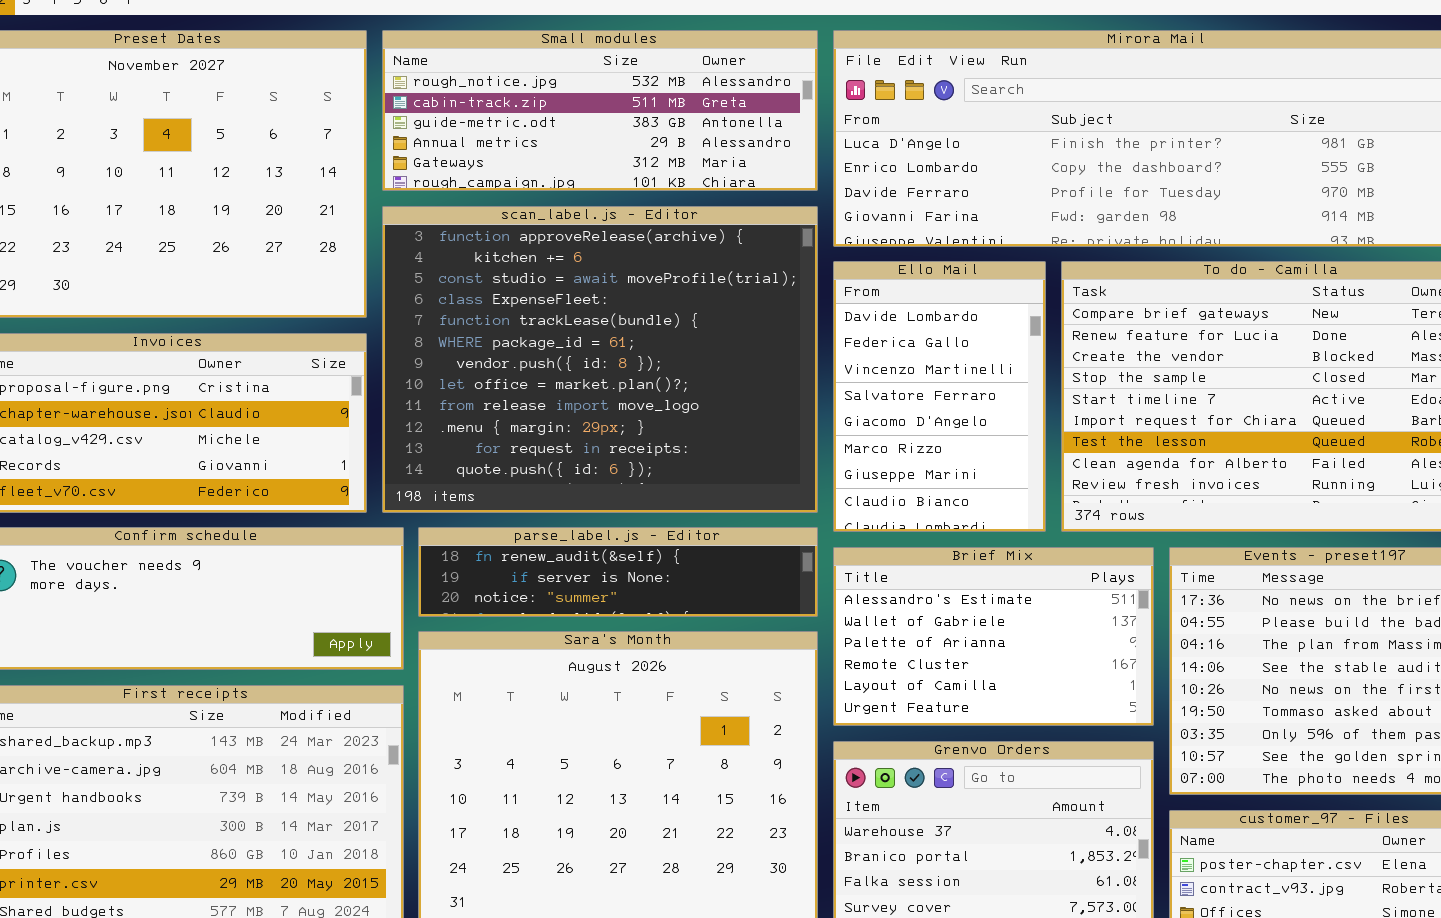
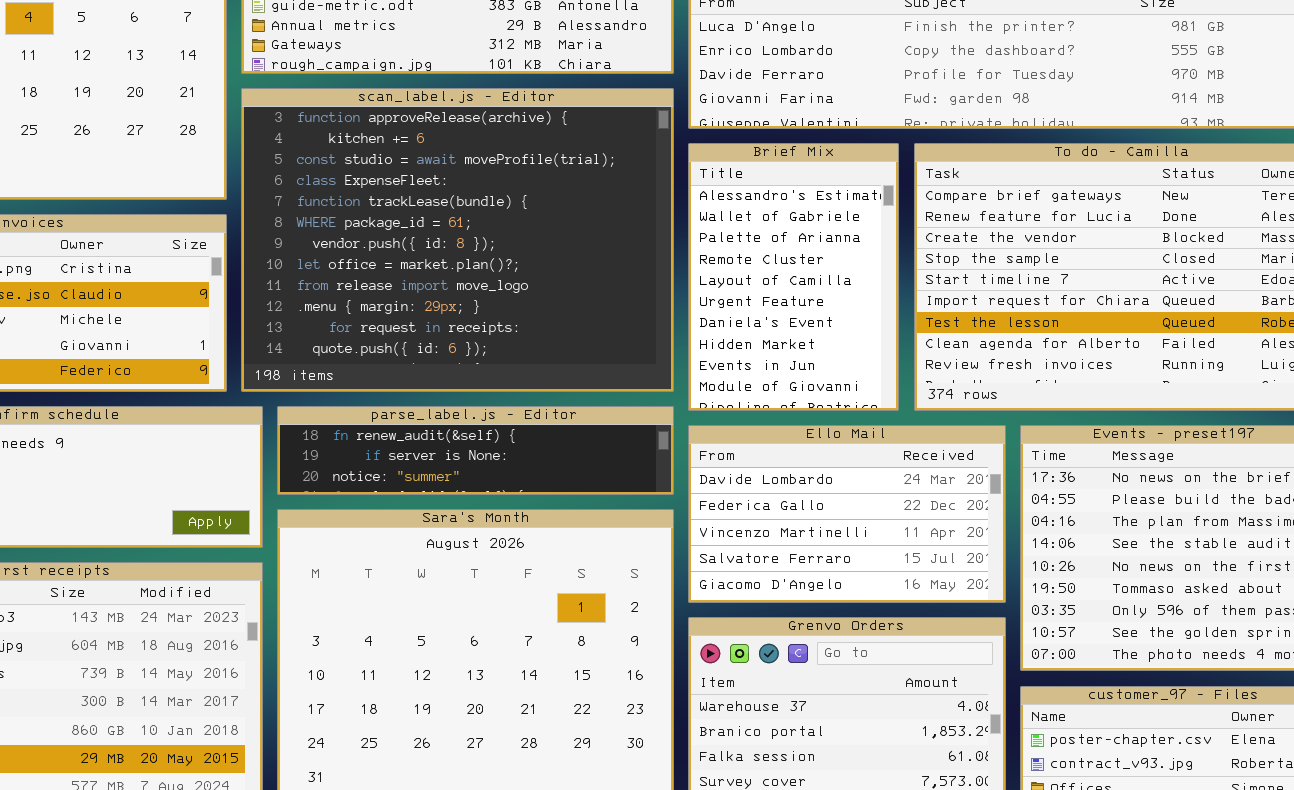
Ello Mail: [833,261,1046,532] -> [688,425,1006,603], moved, resized
Brief Mix: [833,547,1154,726] -> [688,143,899,411], moved, resized

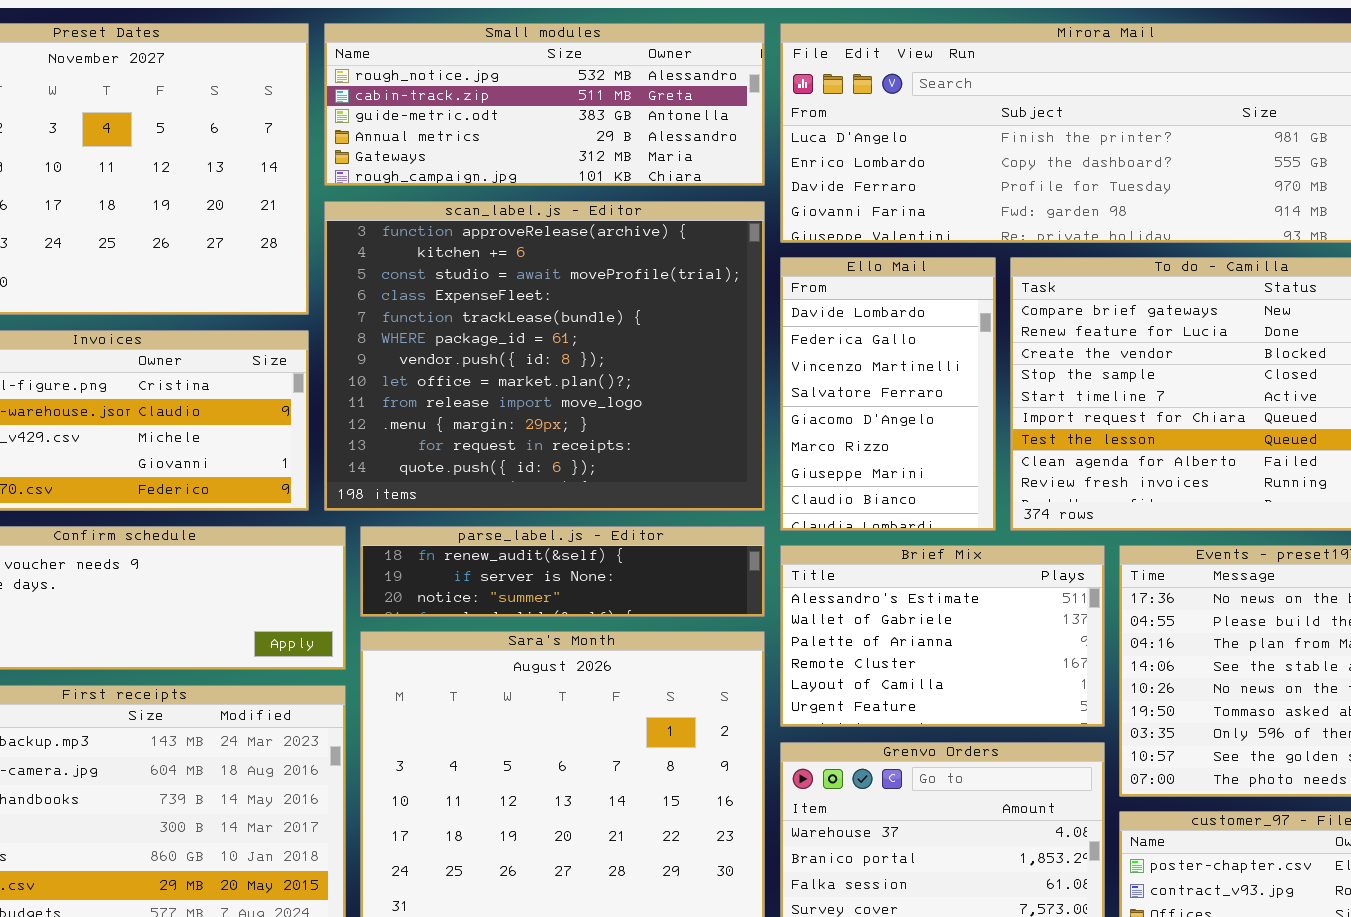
Brief Mix: [688,143,899,411] -> [780,545,1105,727], moved, resized
Ello Mail: [688,425,1006,603] -> [780,257,996,531], moved, resized

